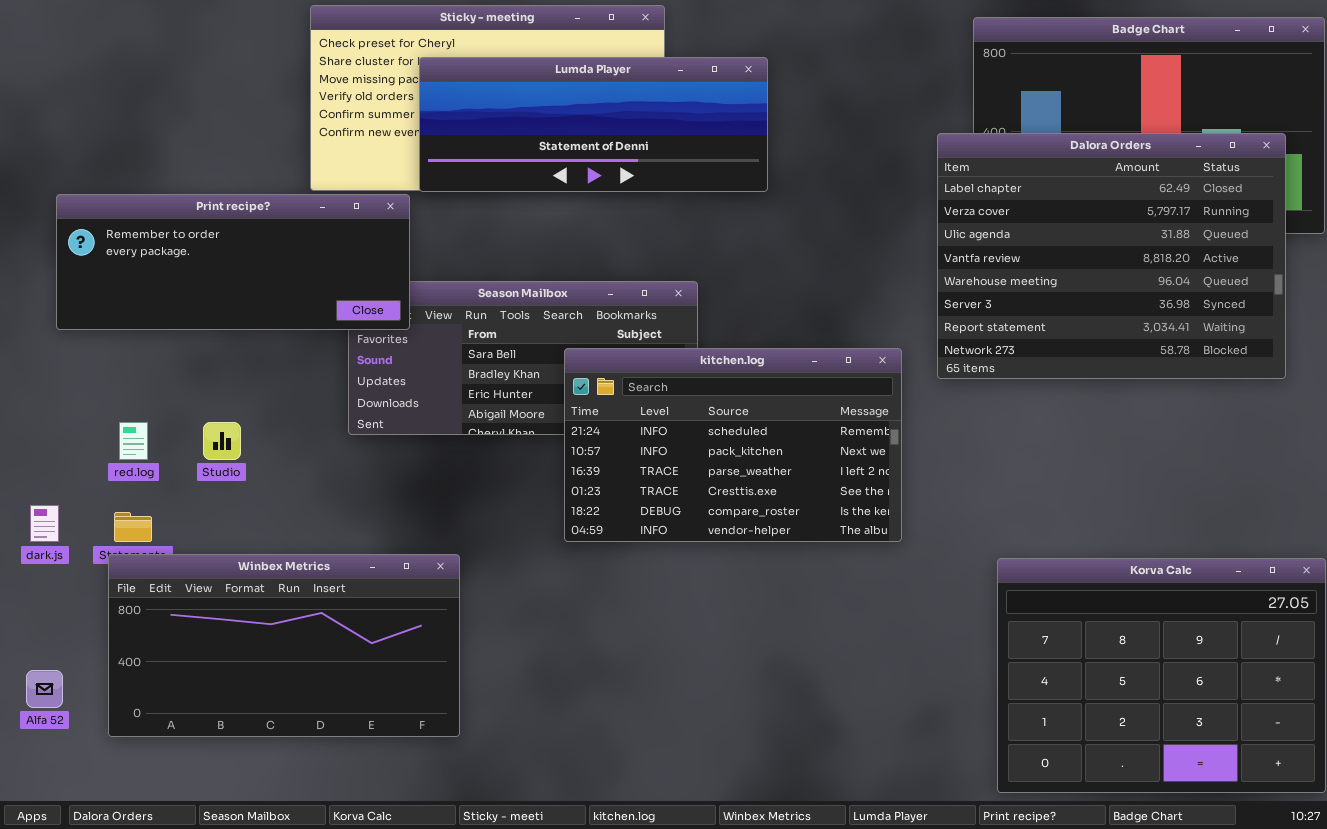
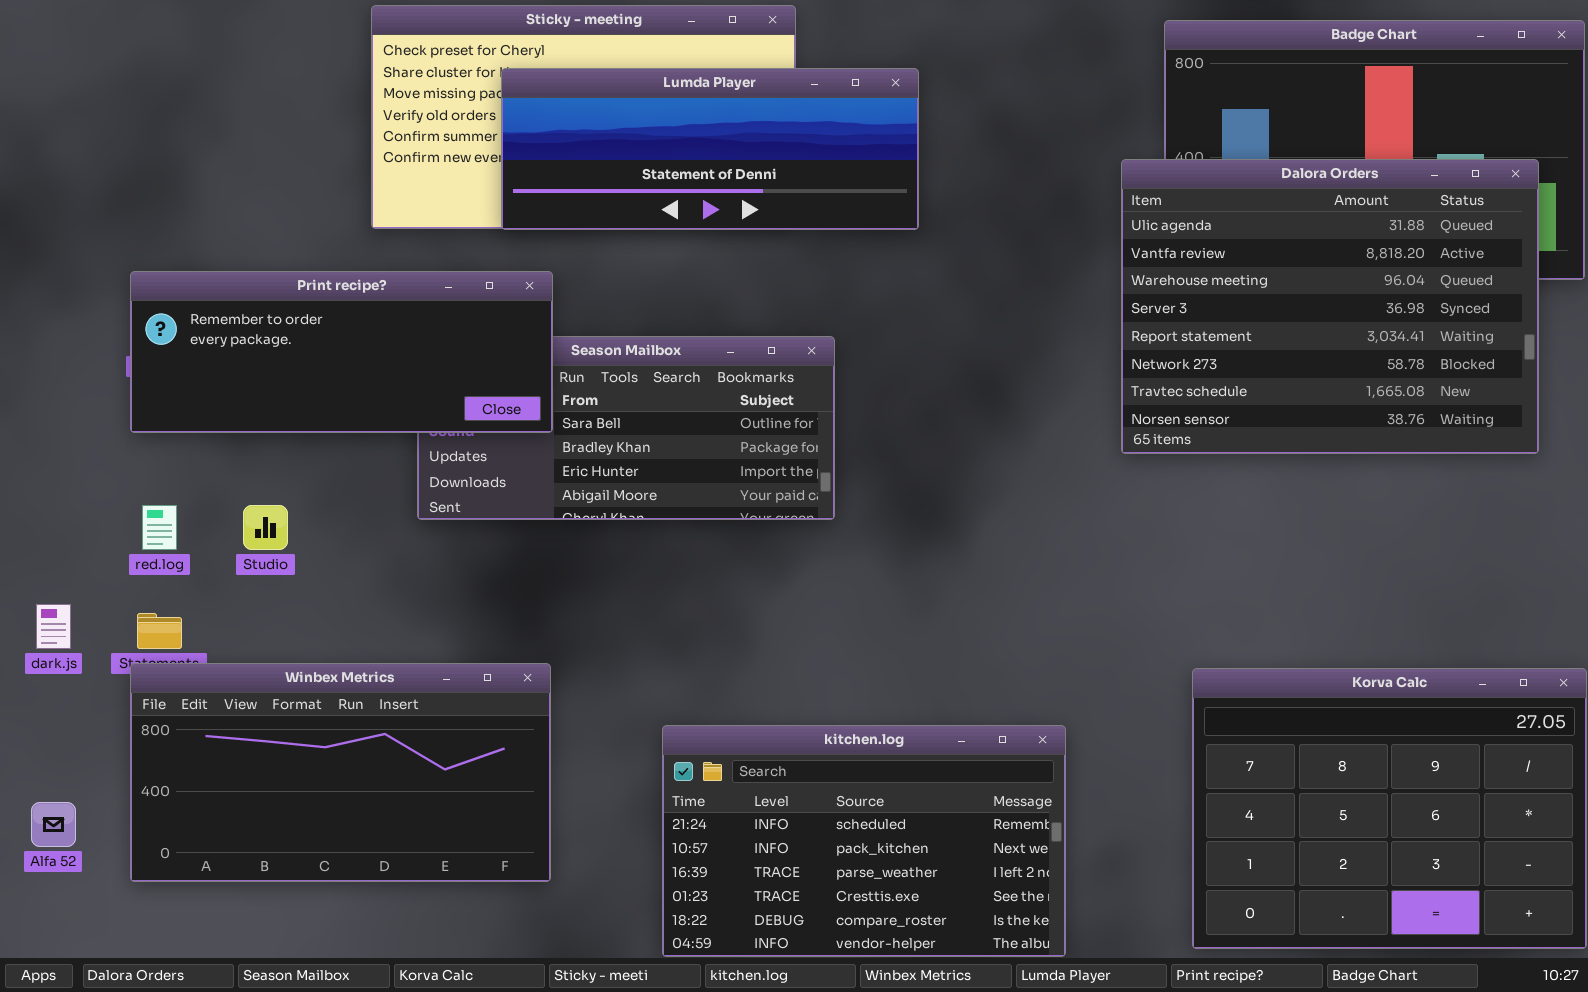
Dalora Orders: [937,133,1286,379] -> [1121,159,1539,454], scrolled down 2 rows
Print recipe?: [56,194,410,330] -> [130,271,553,433], moved
kitchen.log: [564,348,902,542] -> [662,725,1066,957], moved

